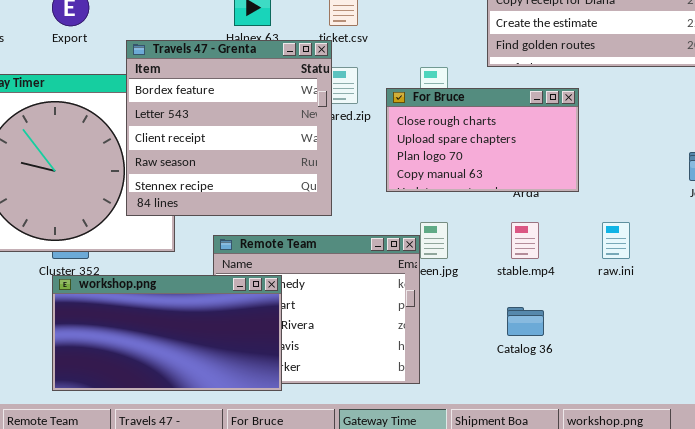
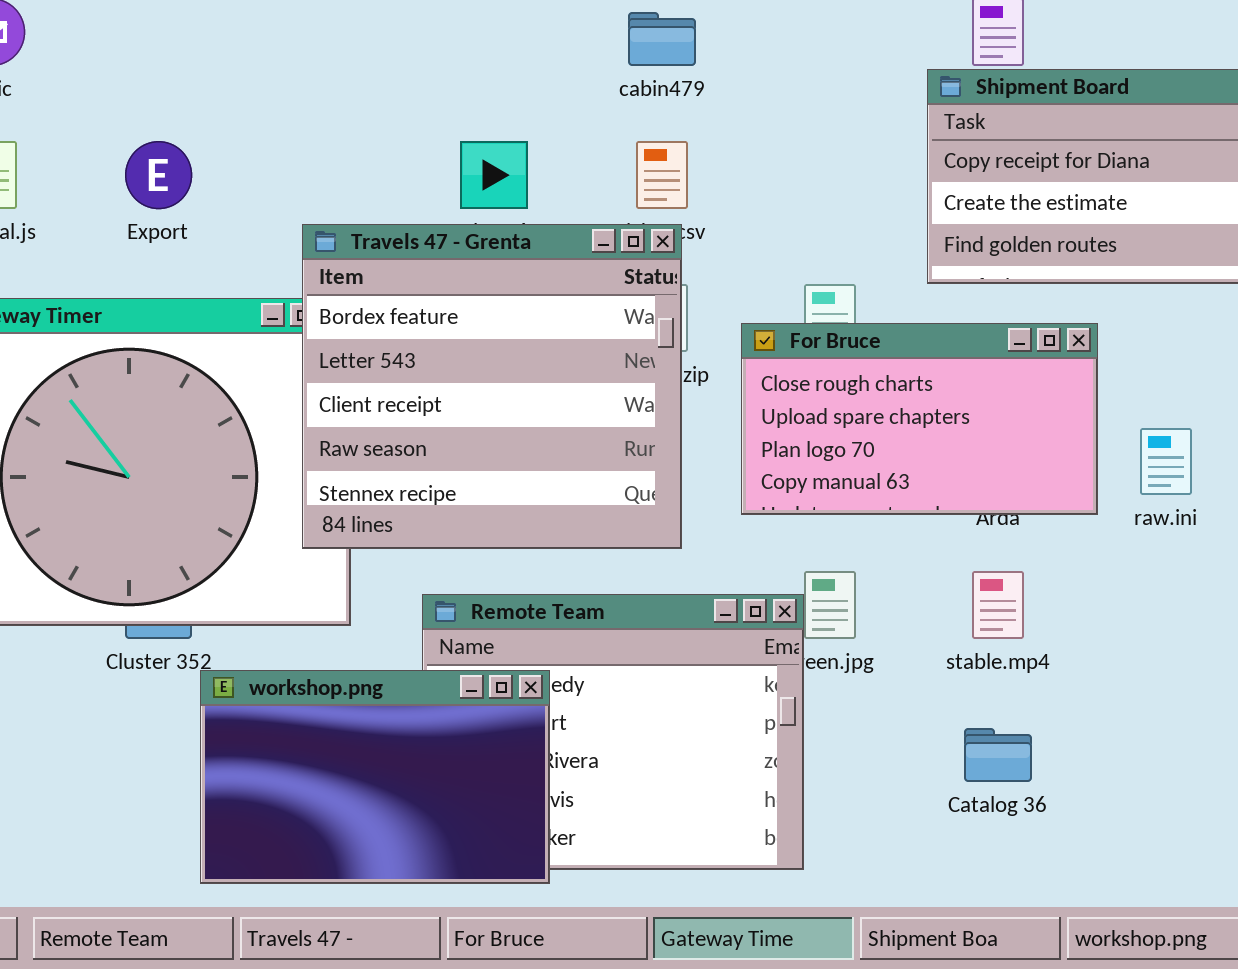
Travels 47 - Grenta: [126,40,332,216] -> [302,224,682,549], moved
raw.ini: [602,222,630,259] -> [1140,428,1192,495], moved
workshop.png: [52,275,282,391] -> [200,670,550,884], resized

